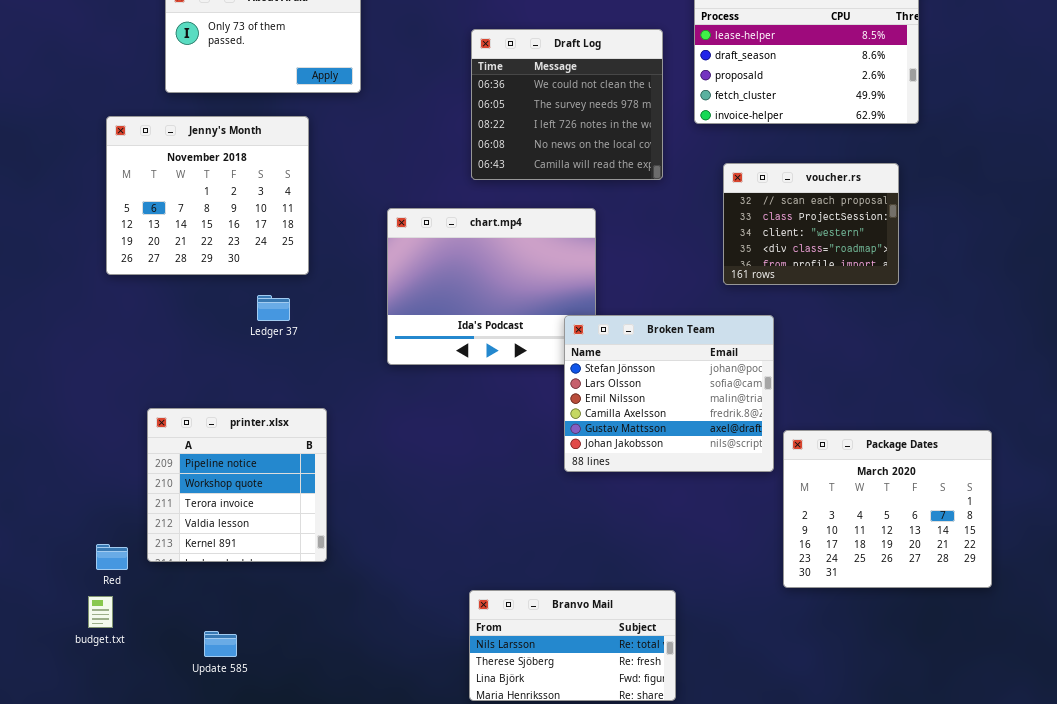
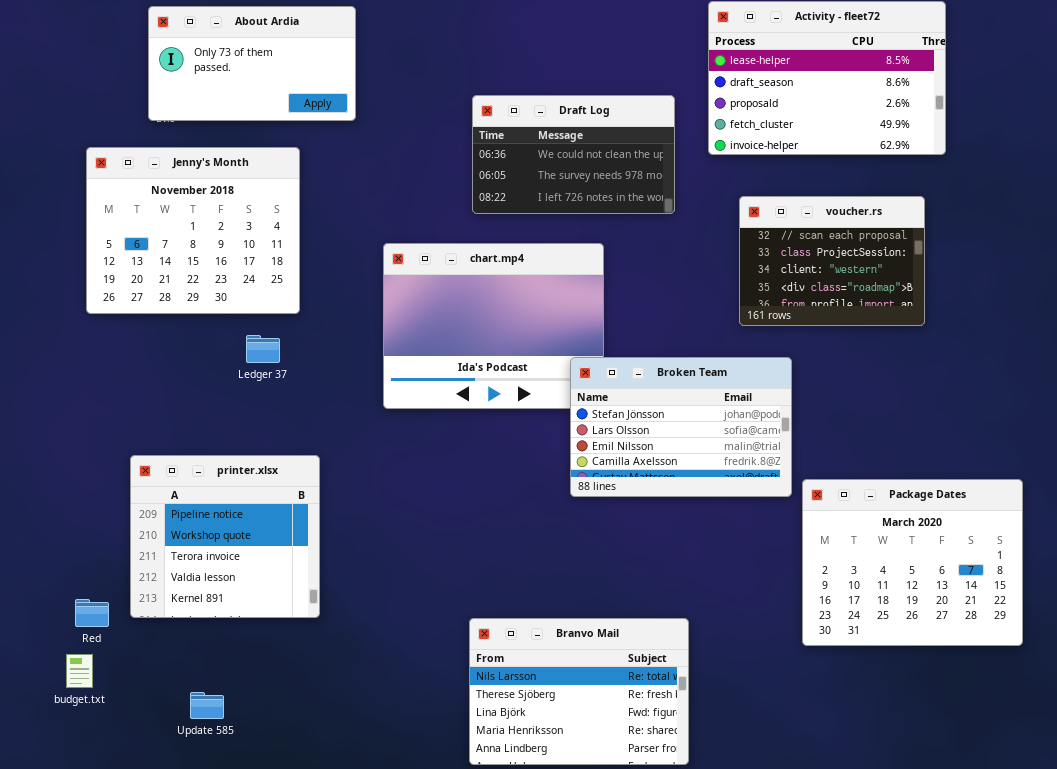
Draft Log: [471,29,663,180] -> [472,95,675,214], resized
Broken Team: [564,315,774,472] -> [570,357,792,497], resized
Branvo Mail: [469,590,676,701] -> [469,618,689,765], resized

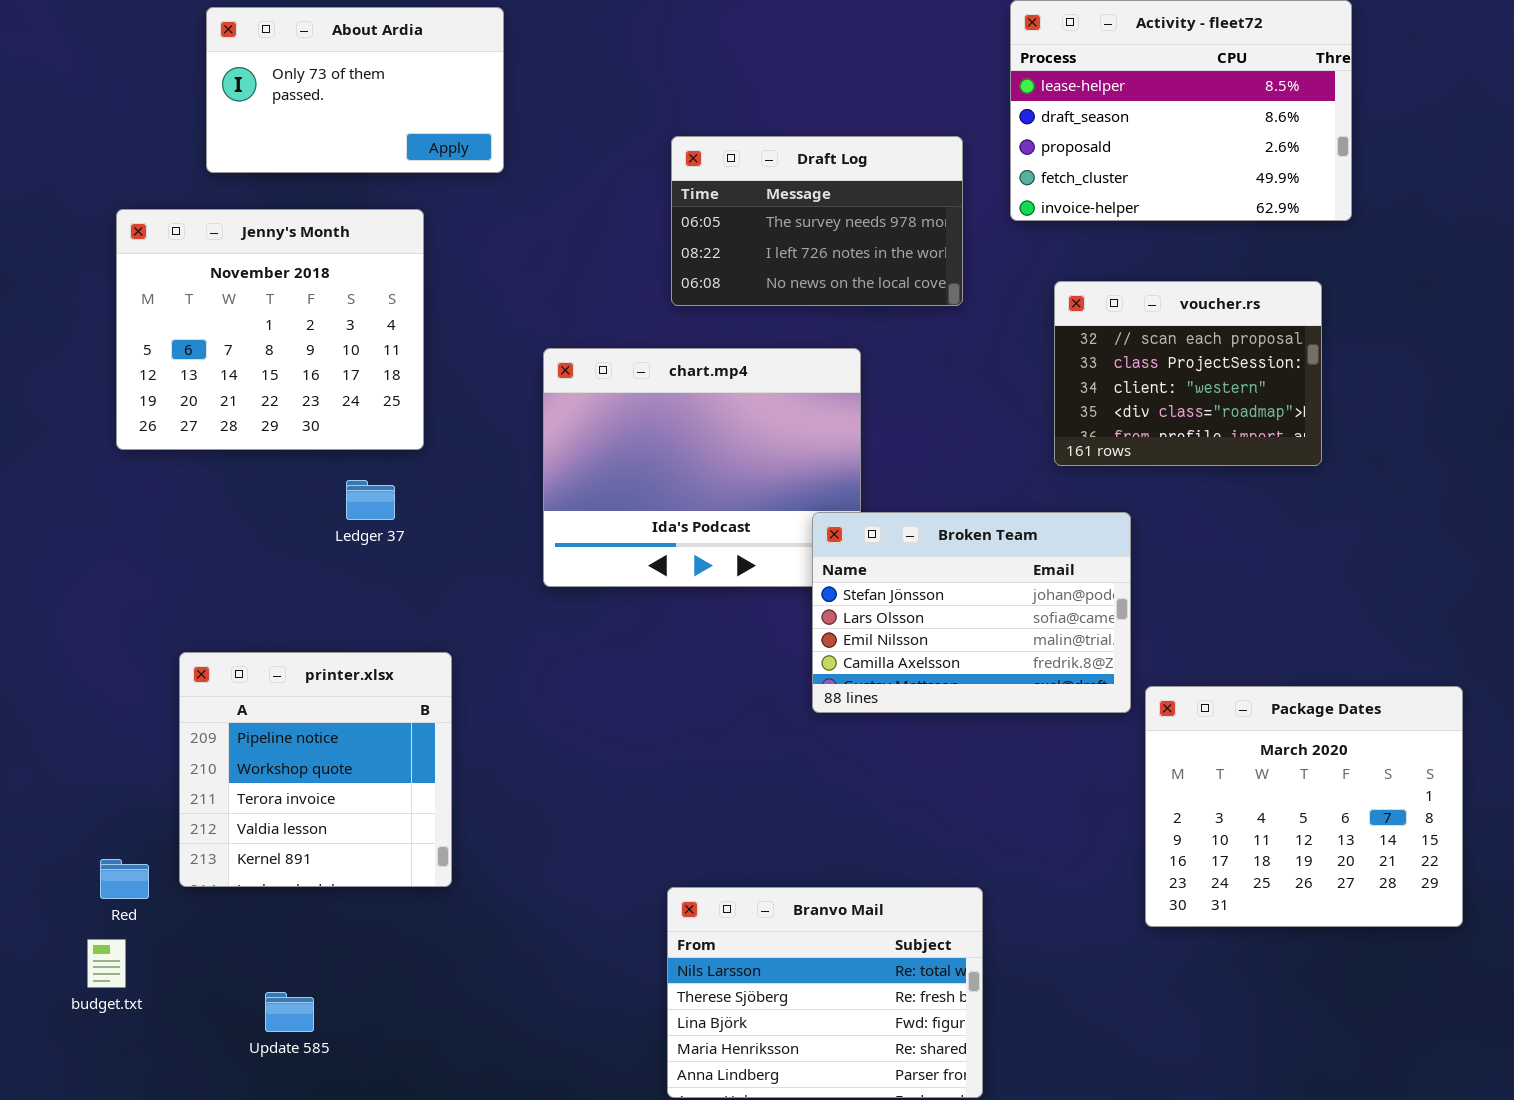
Draft Log: [472,95,675,214] -> [671,136,963,306], scrolled down 1 row

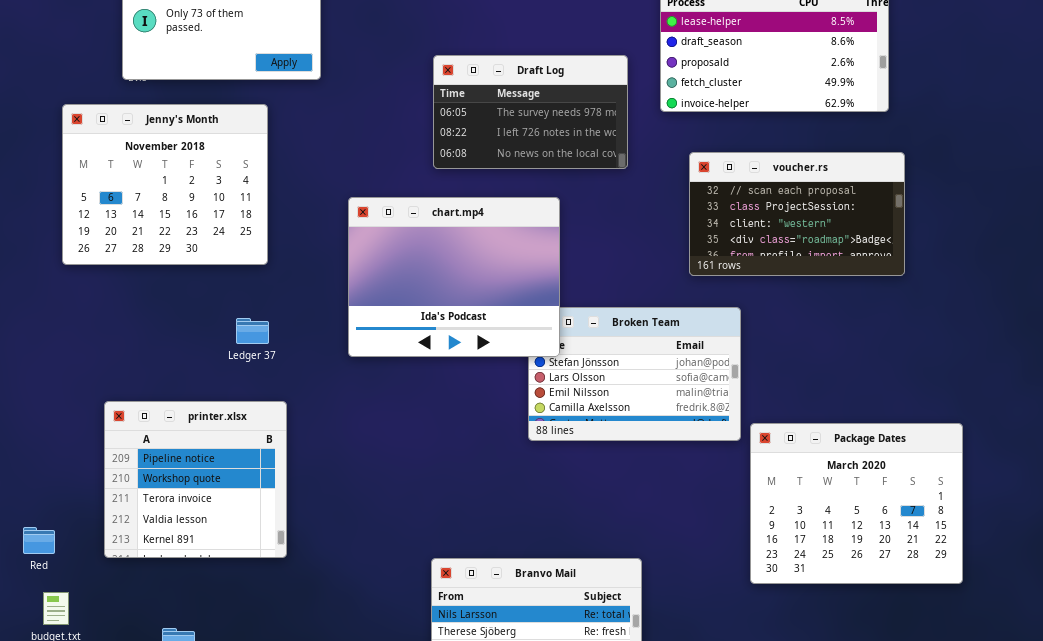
voucher.rs: [1054,281,1322,466] -> [689,152,905,276], resized
chart.mp4: [543,348,861,587] -> [348,197,560,357], raised
Ledger 37: [346,480,395,520] -> [236,318,269,344], moved
Red: [100,859,149,899] -> [23,527,55,554], moved

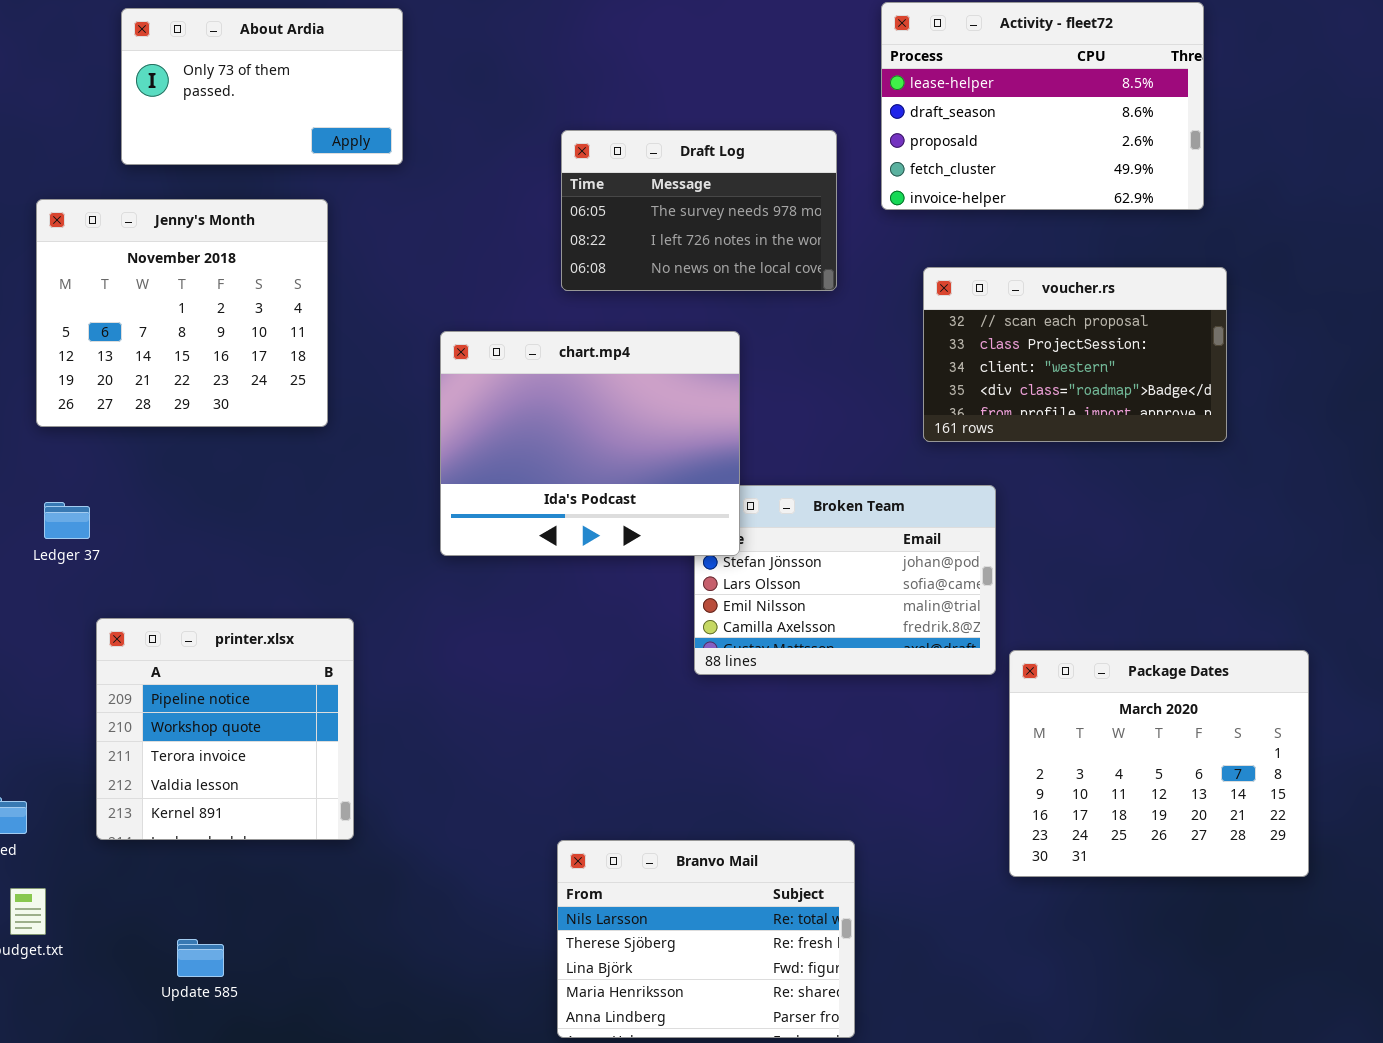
Ledger 37: [236,318,269,344] -> [44,502,90,539], moved

